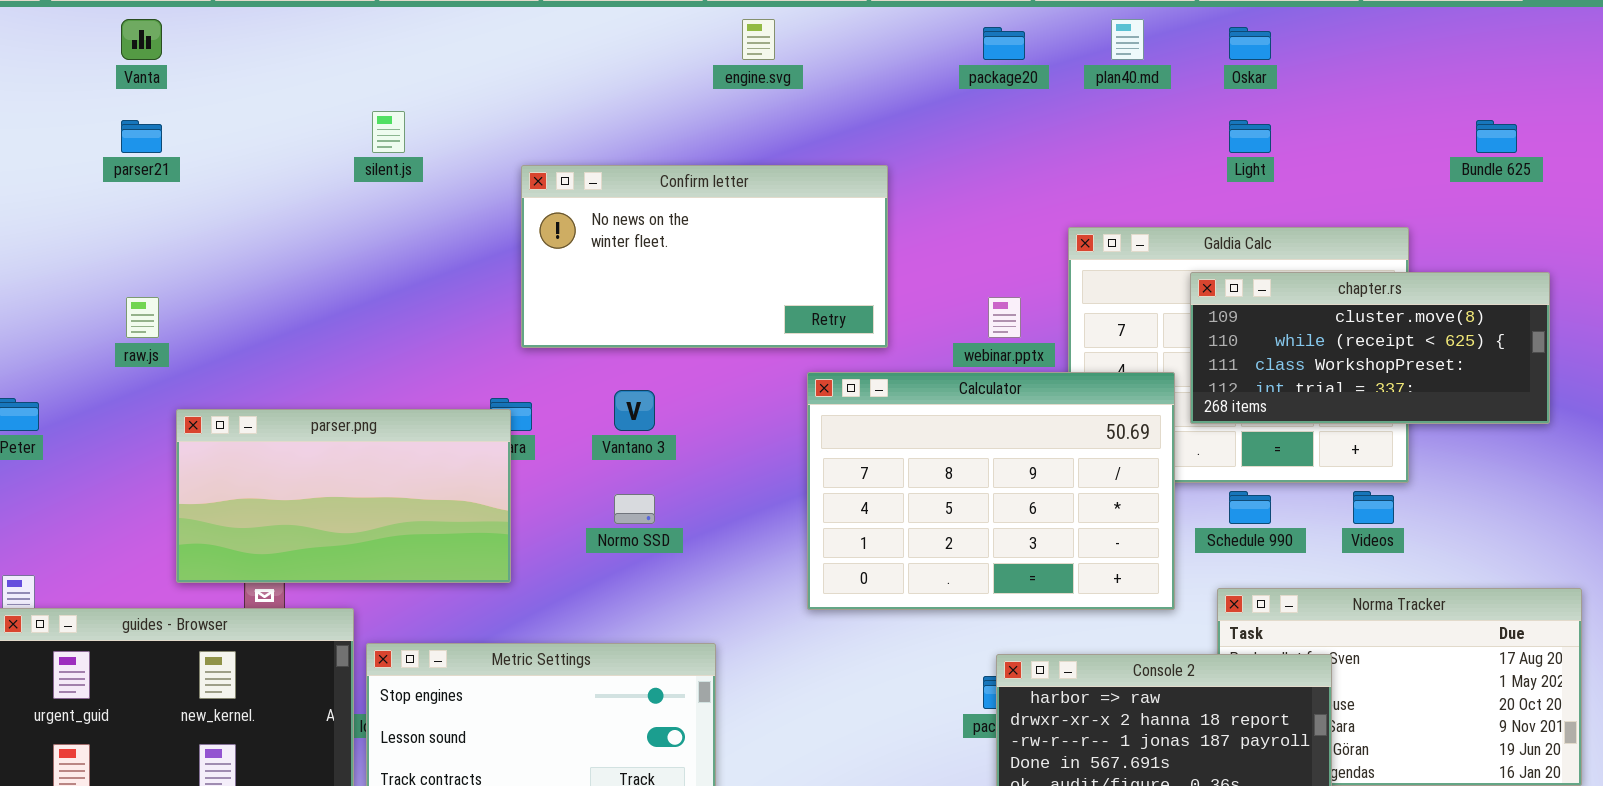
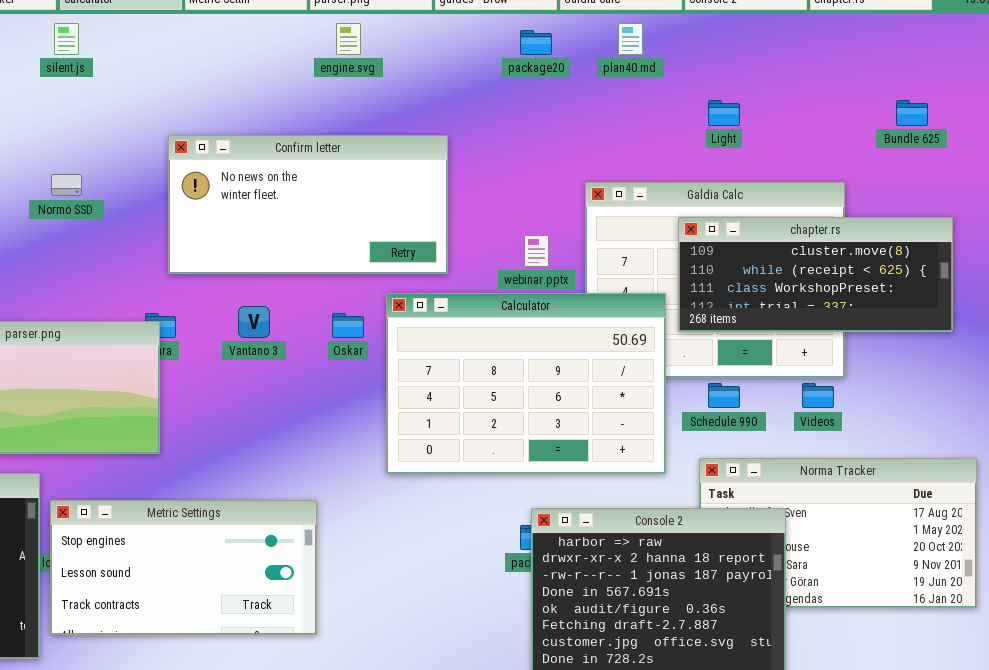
Oskar: [1229,27,1271,60] -> [332,313,364,338], moved
silent.js: [372,111,405,153] -> [54,23,79,55], moved
Normo SSD: [614,494,655,524] -> [51,174,82,196], moved

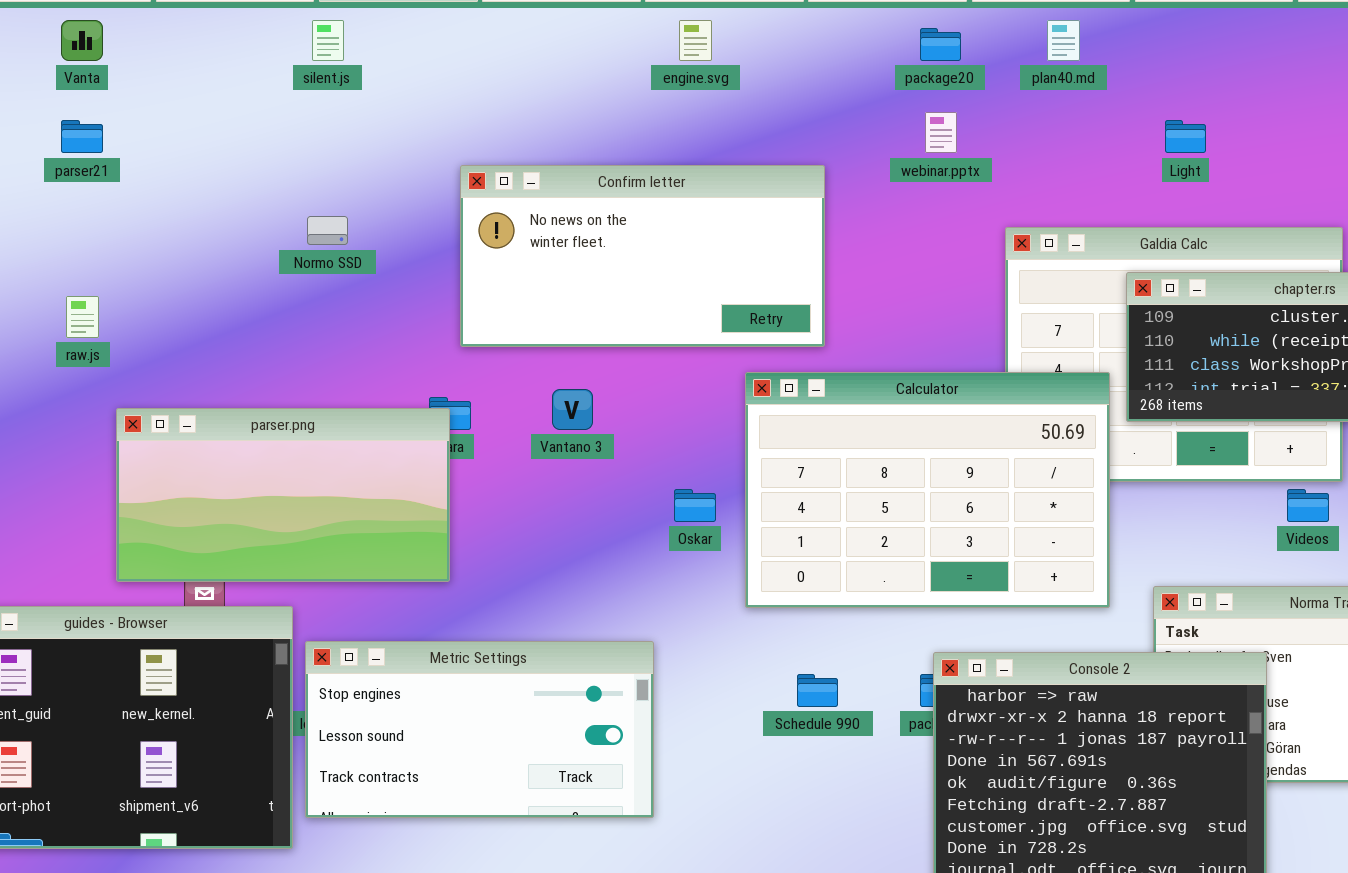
webinar.pptx: [524,235,549,267] -> [925,112,957,153], moved
Oskar: [332,313,364,338] -> [674,489,716,522], moved
Schedule 990: [708,383,740,408] -> [797,674,838,707], moved

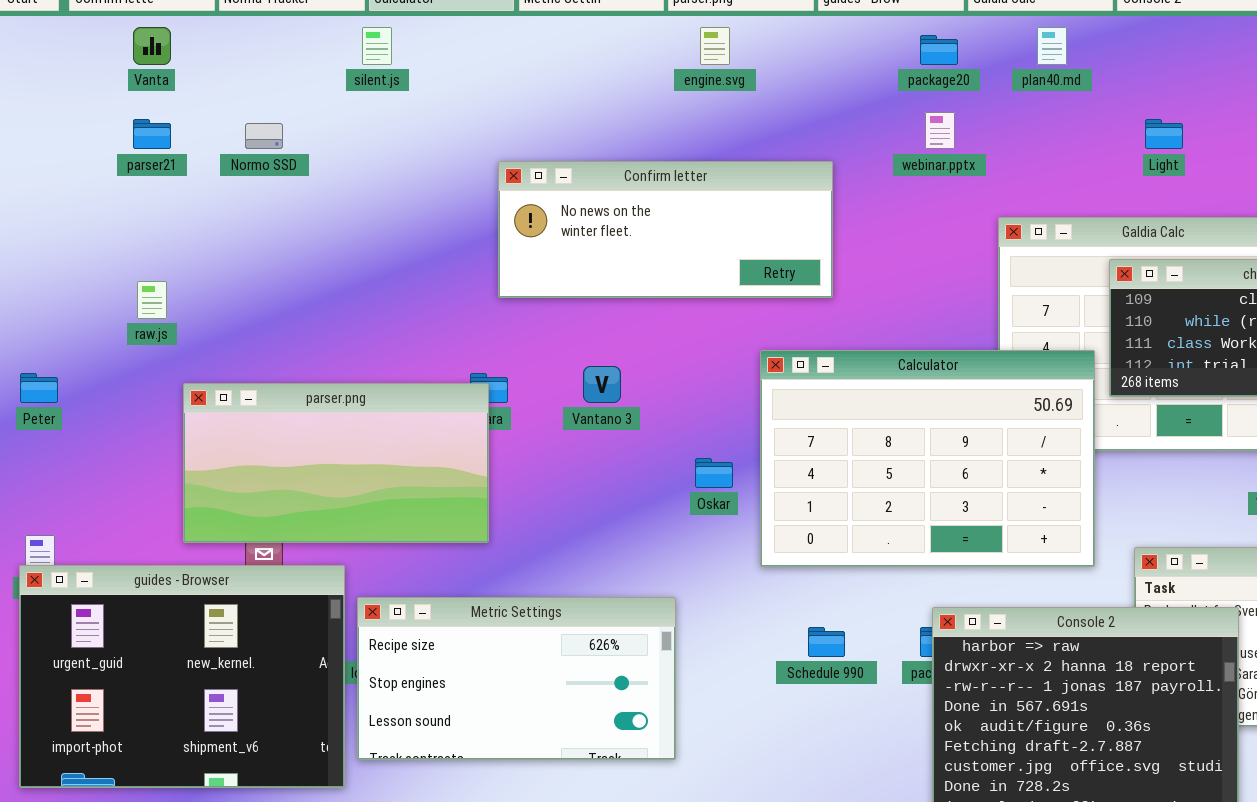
Confirm letter: [460,165,825,347] -> [498,161,833,298], resized
Normo SSD: [307,216,348,245] -> [245,123,283,149], moved
Metric Settings: [305,641,654,818] -> [357,597,676,760], scrolled up 1 row

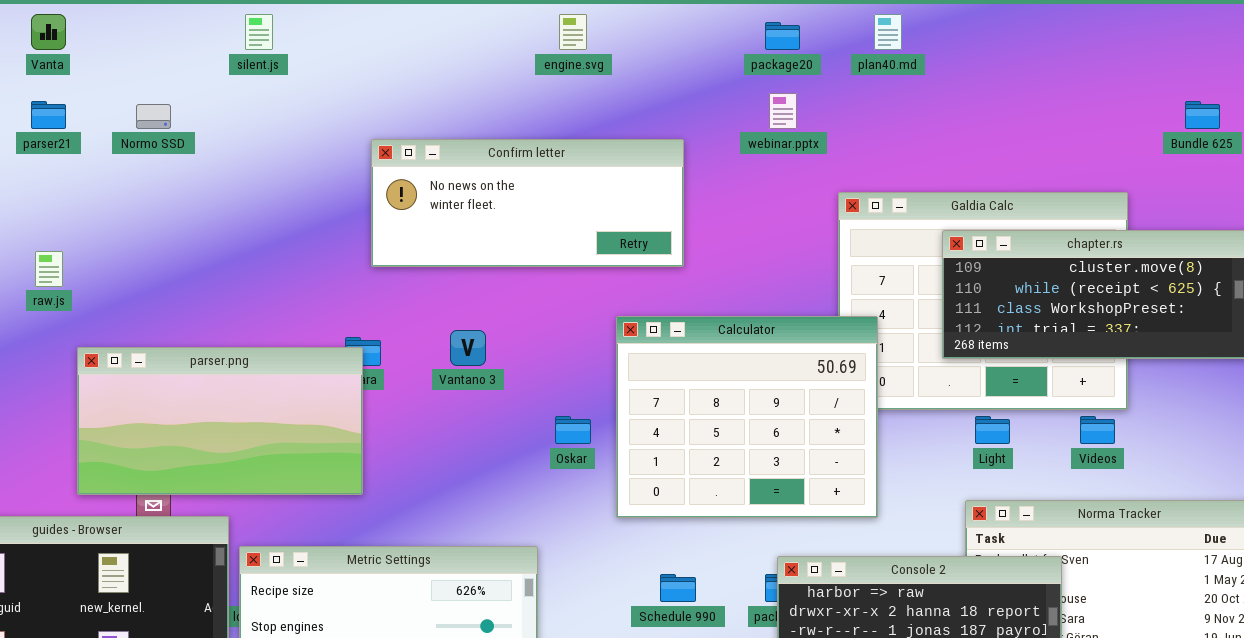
Light: [1145,119,1183,149] -> [975,416,1010,444], moved
Calculator: [760,350,1095,567] -> [616,316,878,518], resized

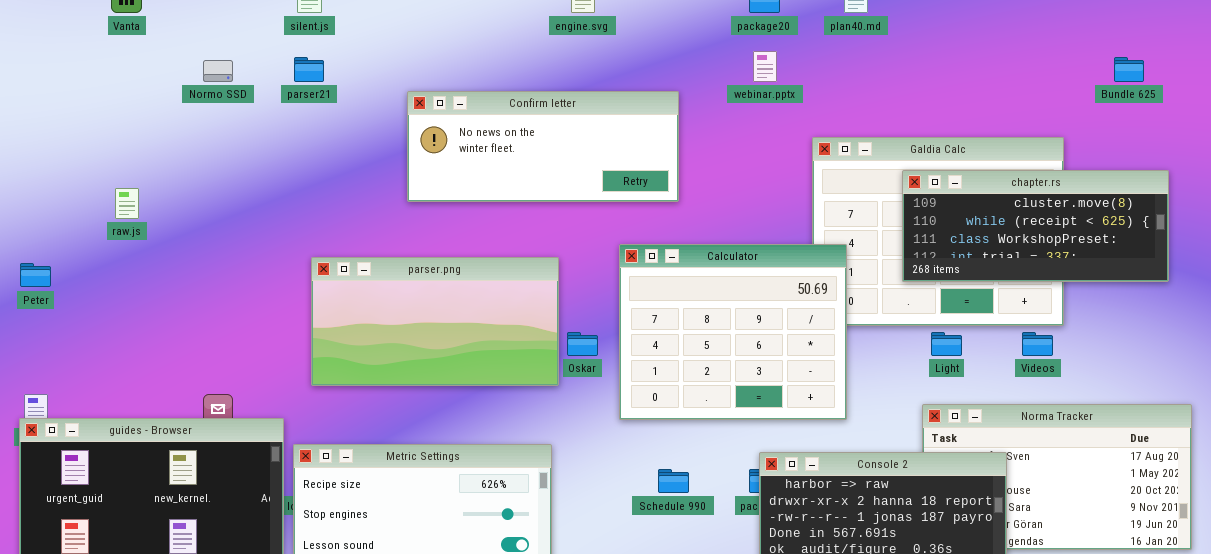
parser21: [31,101,66,129] -> [294,57,324,82], moved
parser.png: [77,347,363,495] -> [311,257,559,386], moved

